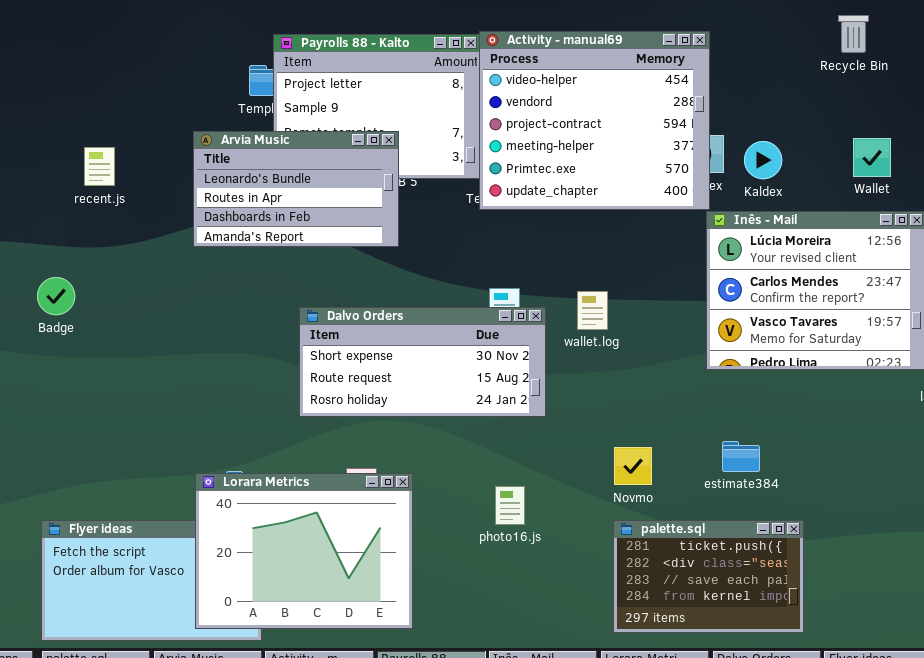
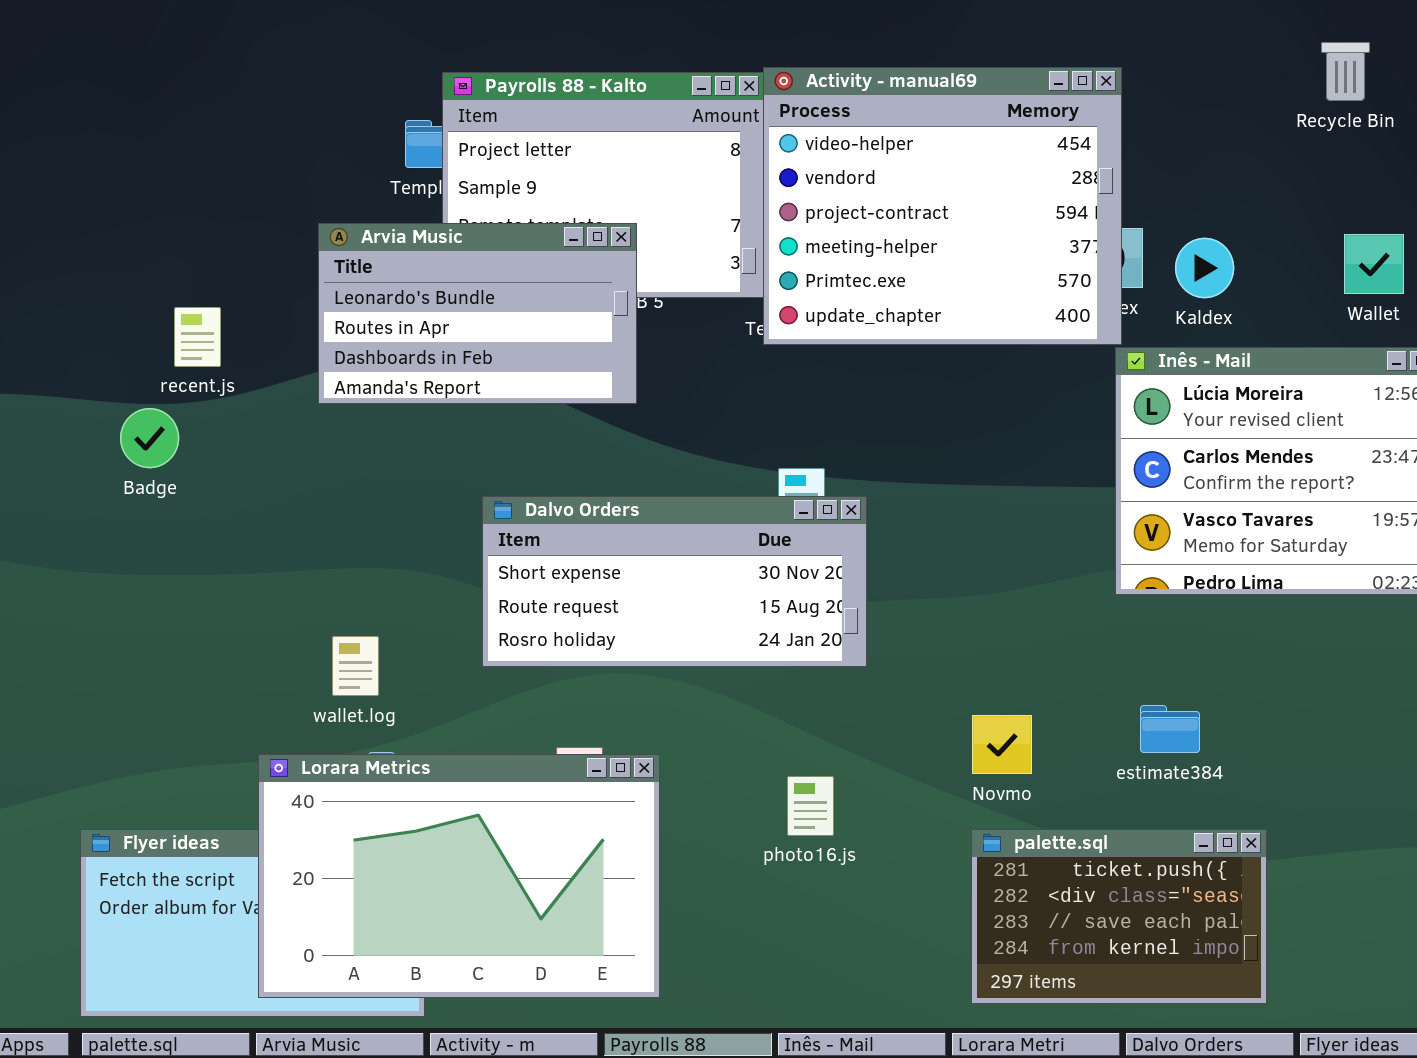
recent.js: [84,147,115,186] -> [174,307,221,367], moved
Badge: [37,277,75,315] -> [120,408,179,468], moved
wallet.log: [577,291,608,330] -> [332,636,379,696], moved
Lorara Metrics: [195,473,413,629] -> [258,754,660,998], resized

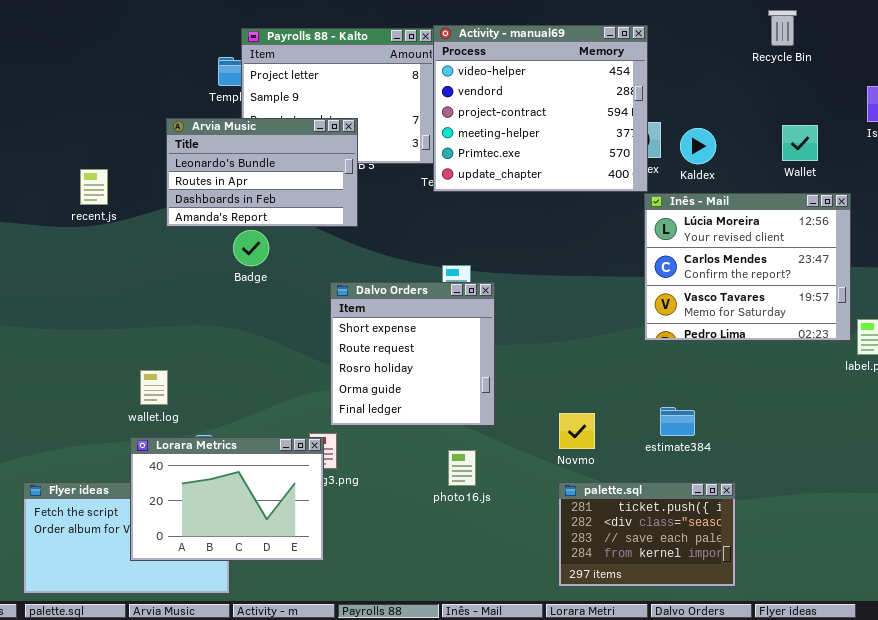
Badge: [120,408,179,468] -> [233,230,269,266], moved
Dalvo Orders: [482,496,867,667] -> [330,282,495,426], resized
wallet.log: [332,636,379,696] -> [140,370,168,405], moved
Lorara Metrics: [258,754,660,998] -> [130,437,324,561], resized

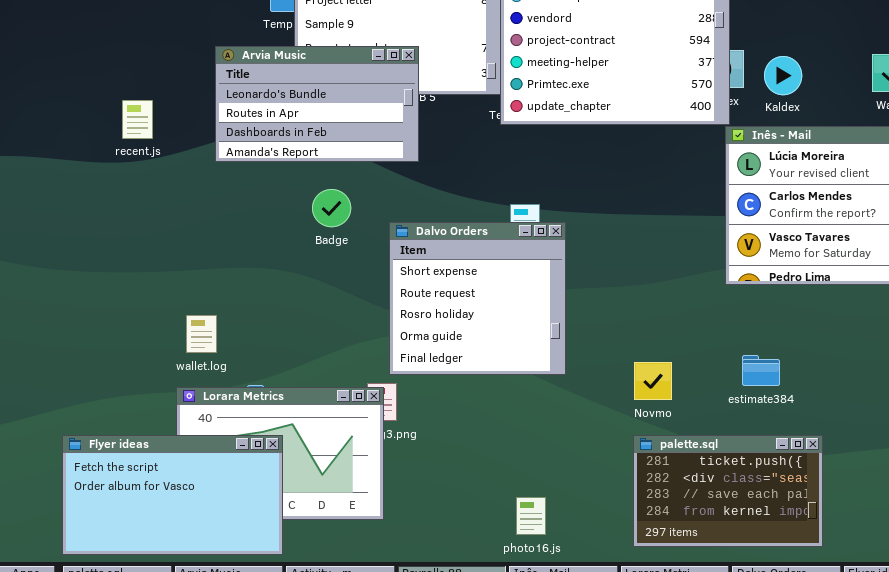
Badge: [233,230,269,266] -> [312,189,351,227], moved
photo16.js: [448,450,476,486] -> [516,497,546,535], moved
Flyer ideas: [23,482,230,594] -> [62,435,283,555], raised

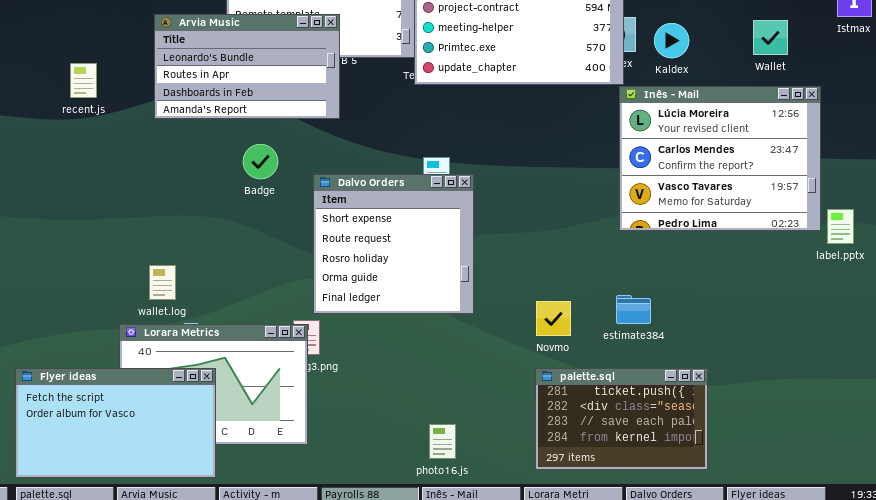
wallet.log: [186,315,217,353] -> [149,265,176,300], moved
estimate384: [742,355,780,386] -> [616,295,651,324], moved

